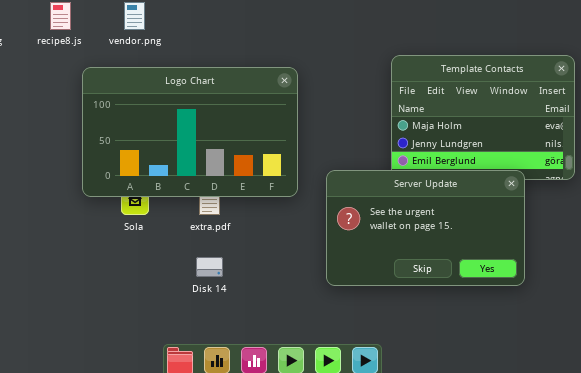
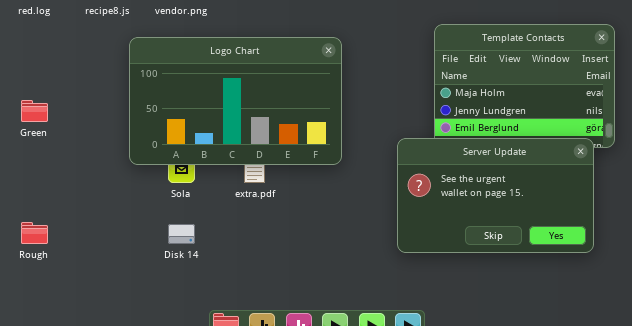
Server Update: [326,170,525,286] -> [397,138,594,253], moved
Disk 14: [196,257,223,277] -> [168,224,195,244], moved

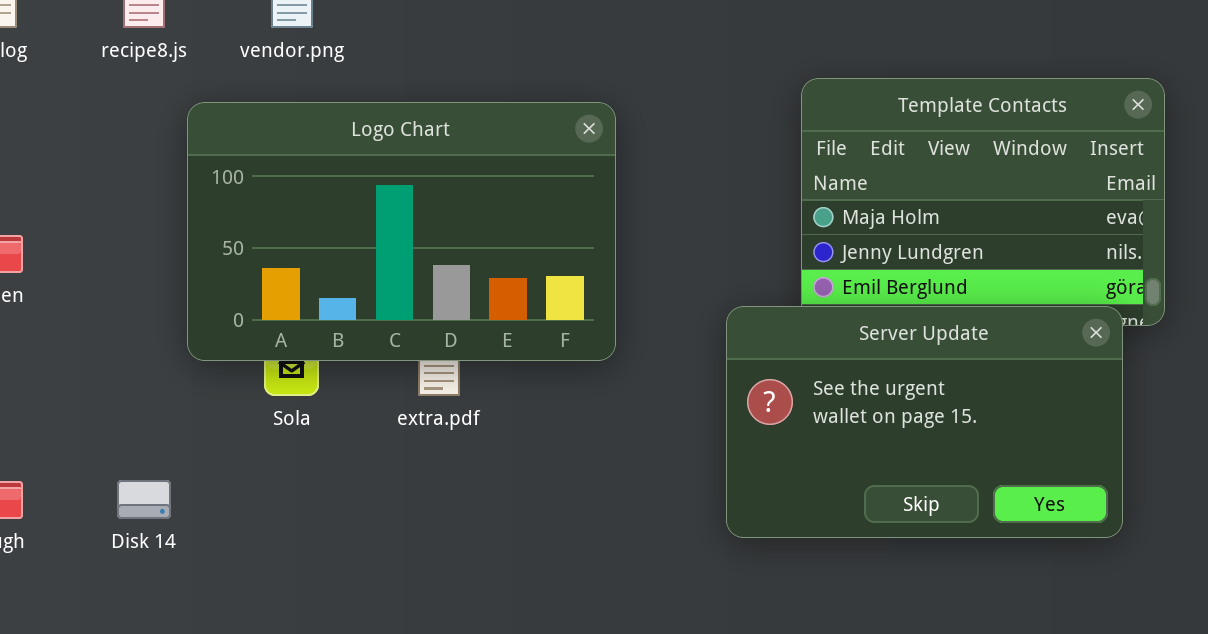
Disk 14: [168,224,195,244] -> [117,480,171,519], moved

